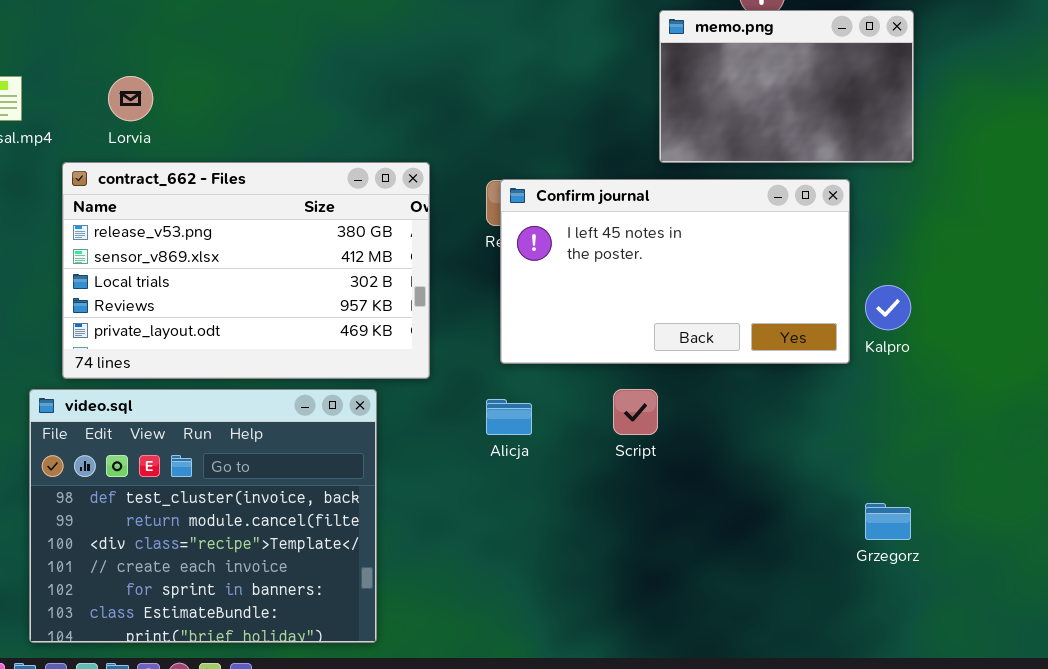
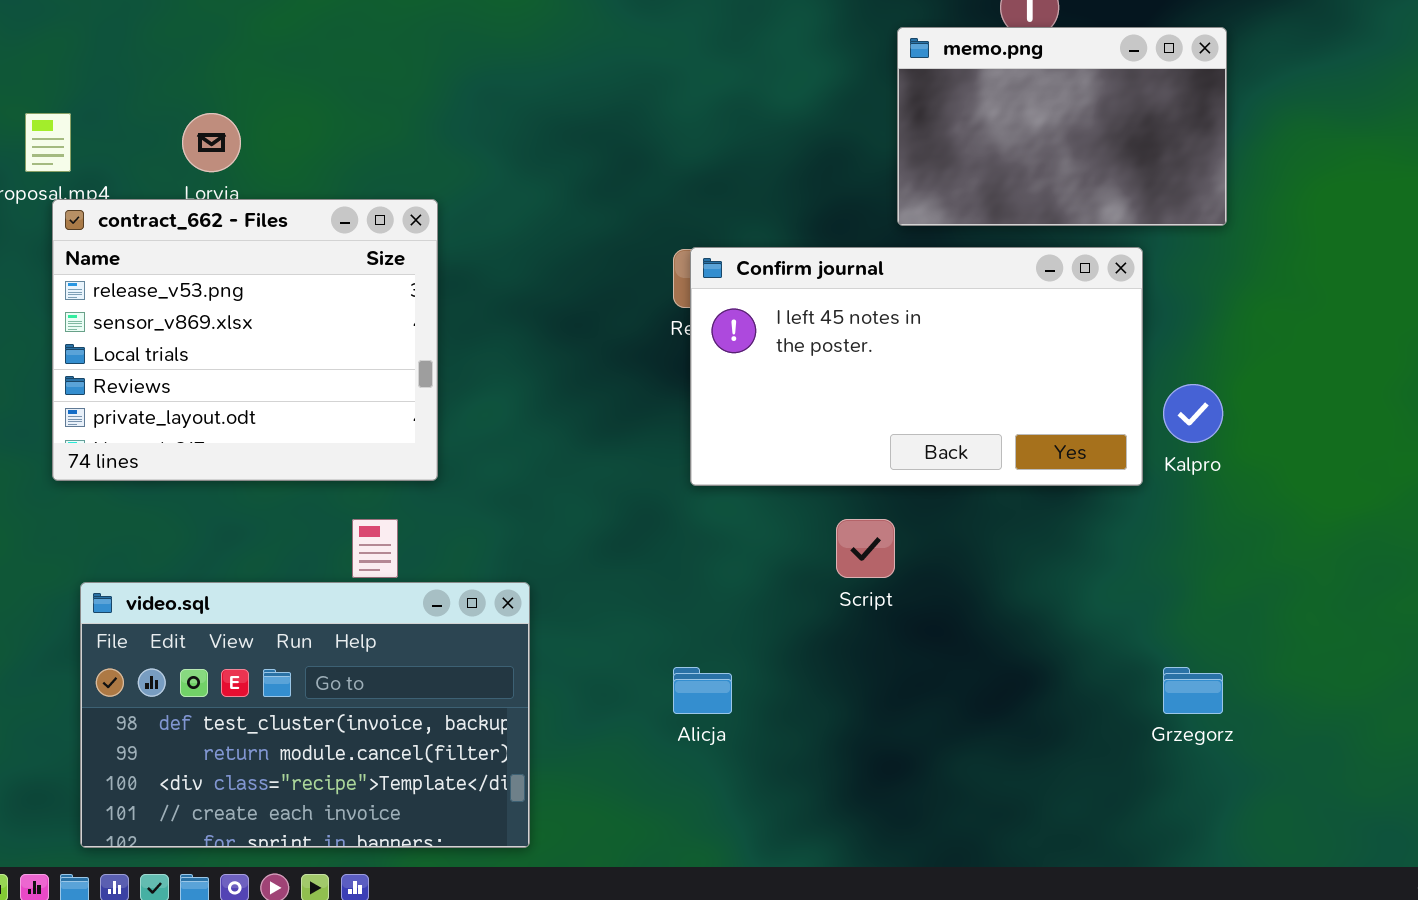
contract_662 - Files: [62,162,430,379] -> [52,199,438,481], moved, resized
video.sql: [29,389,377,643] -> [80,582,530,848], resized
Alicja: [486,399,532,435] -> [673,667,732,714], moved

